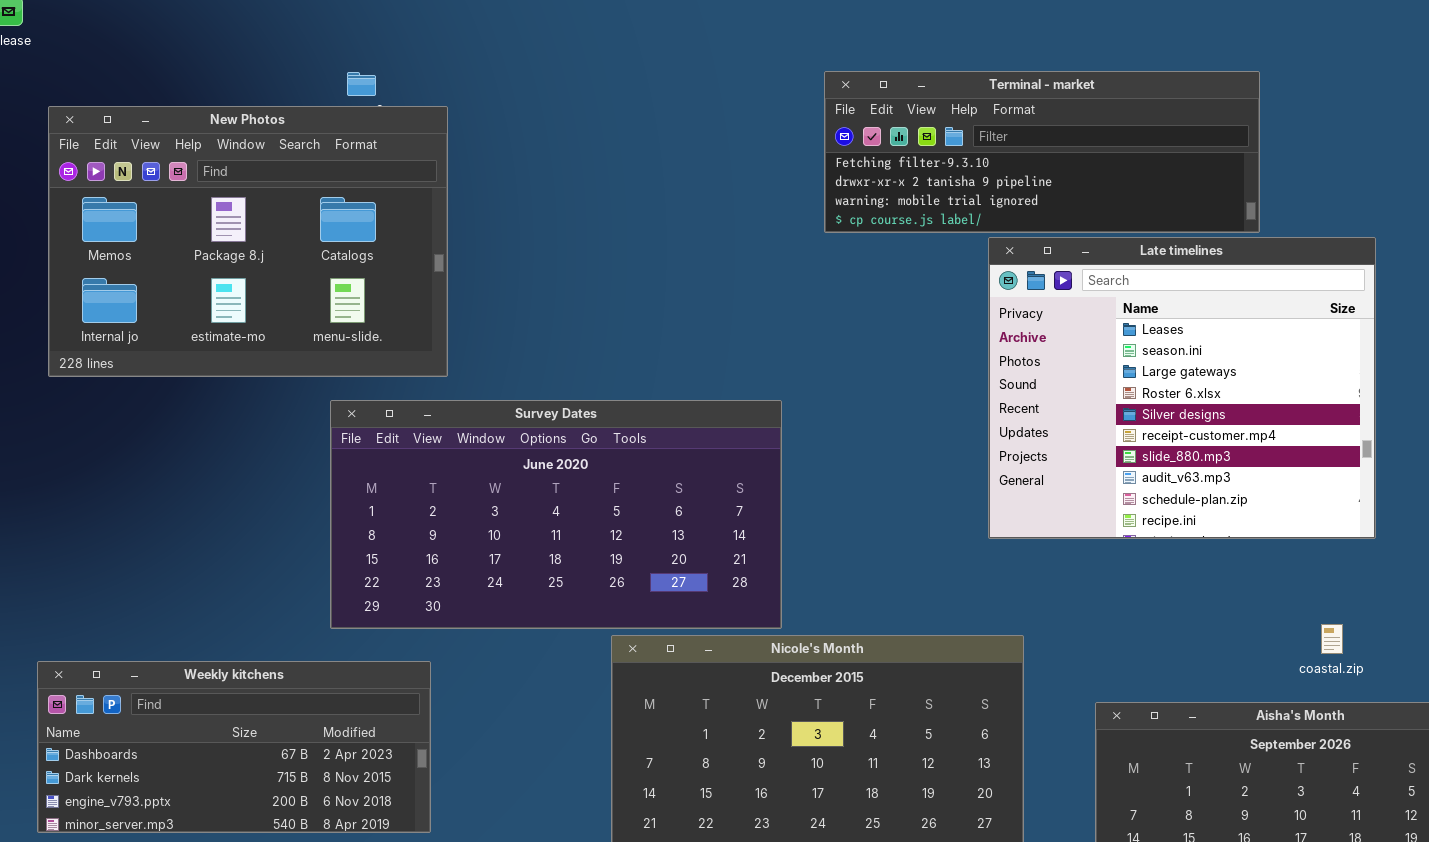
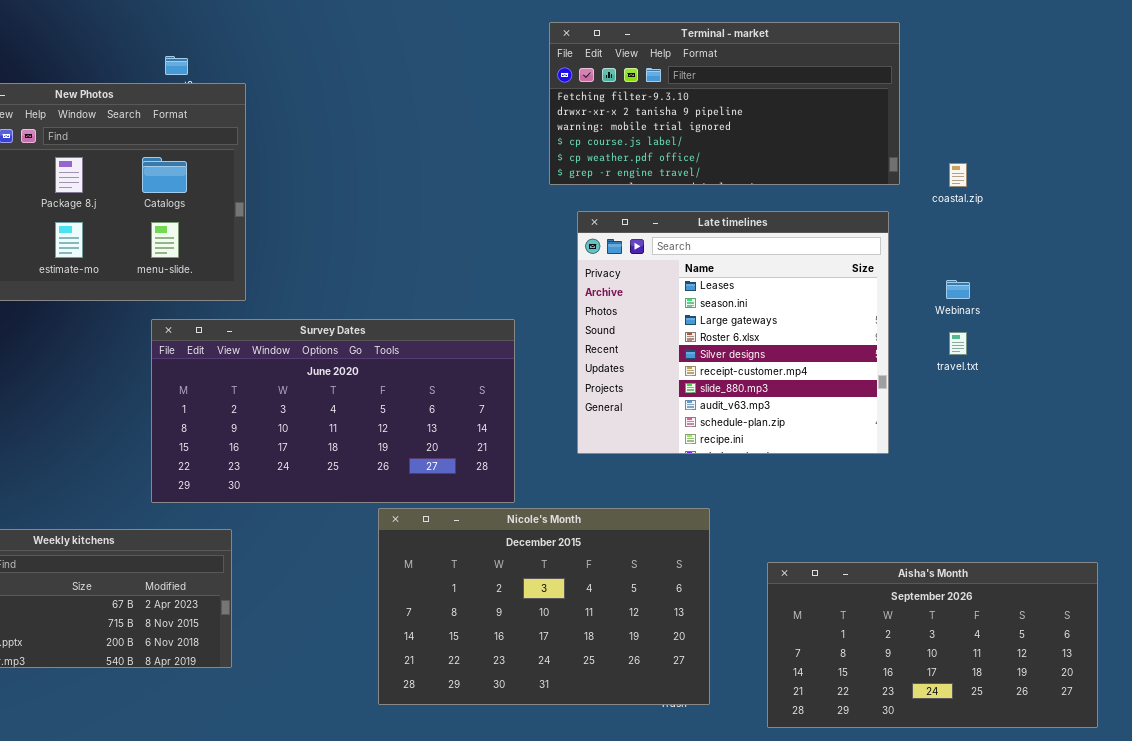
Terminal - market: [824,71,1260,233] -> [549,22,900,185], resized
Late timelines: [988,237,1376,539] -> [577,211,889,454], moved
coastal.zip: [1321,624,1343,654] -> [949,163,967,187], moved

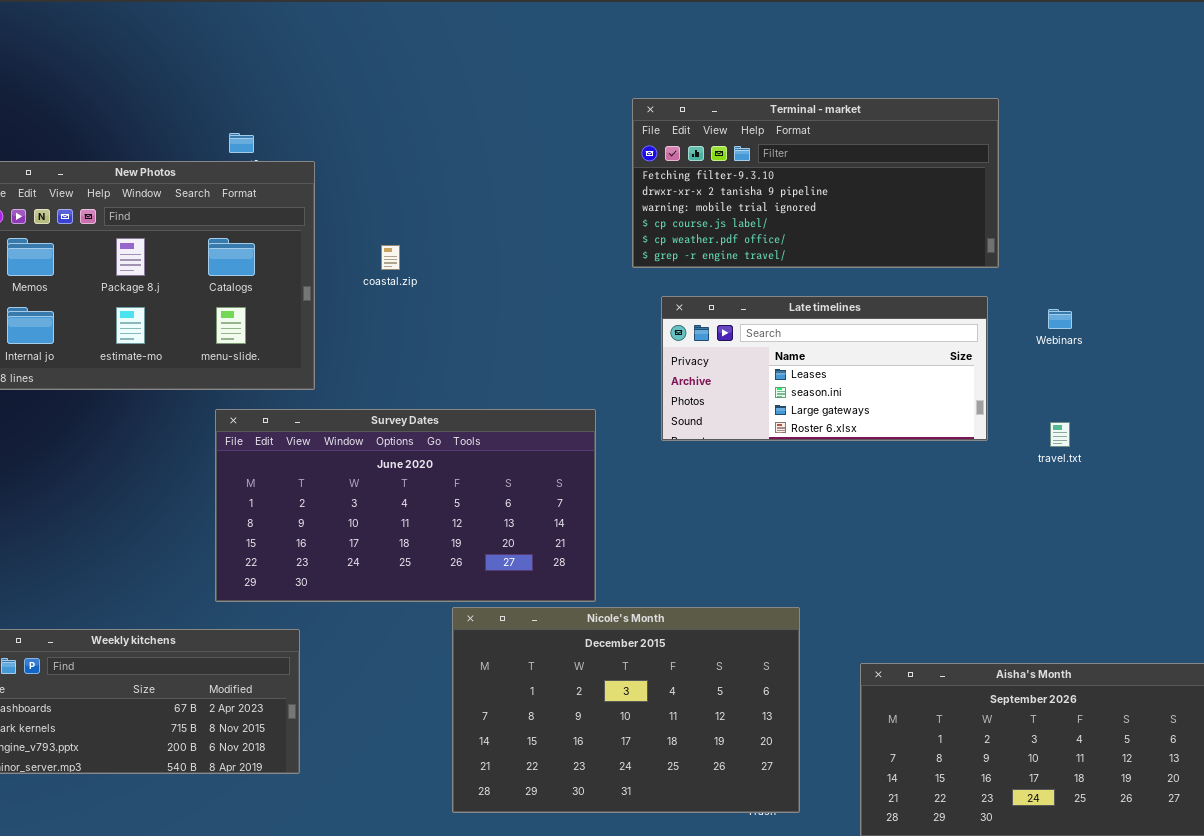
coastal.zip: [949,163,967,187] -> [381,245,400,270], moved
Late timelines: [577,211,889,454] -> [661,296,988,441], resized
Webinars: [946,280,970,299] -> [1048,309,1072,329], moved

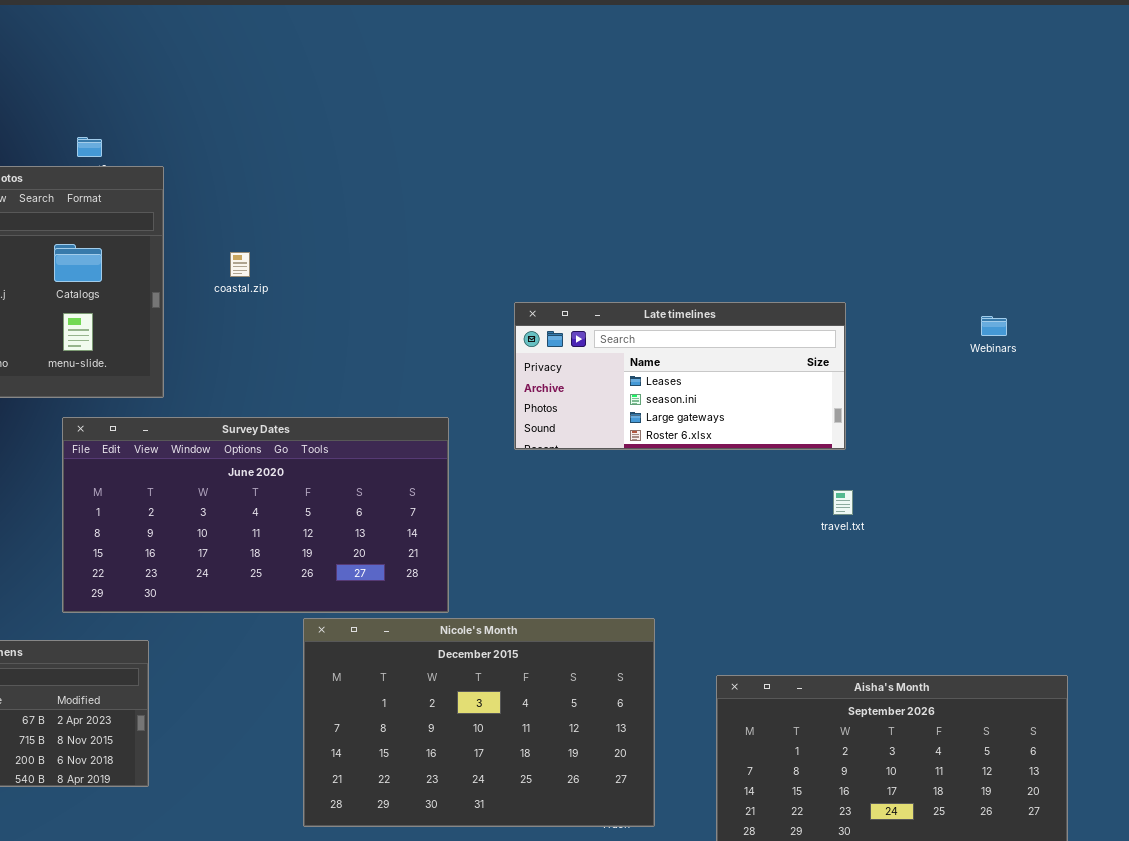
Terminal - market: [632,98,999,268] -> none, closed
Webinars: [1048,309,1072,329] -> [981,316,1007,336], moved
travel.txt: [1050,422,1070,447] -> [833,490,853,515], moved

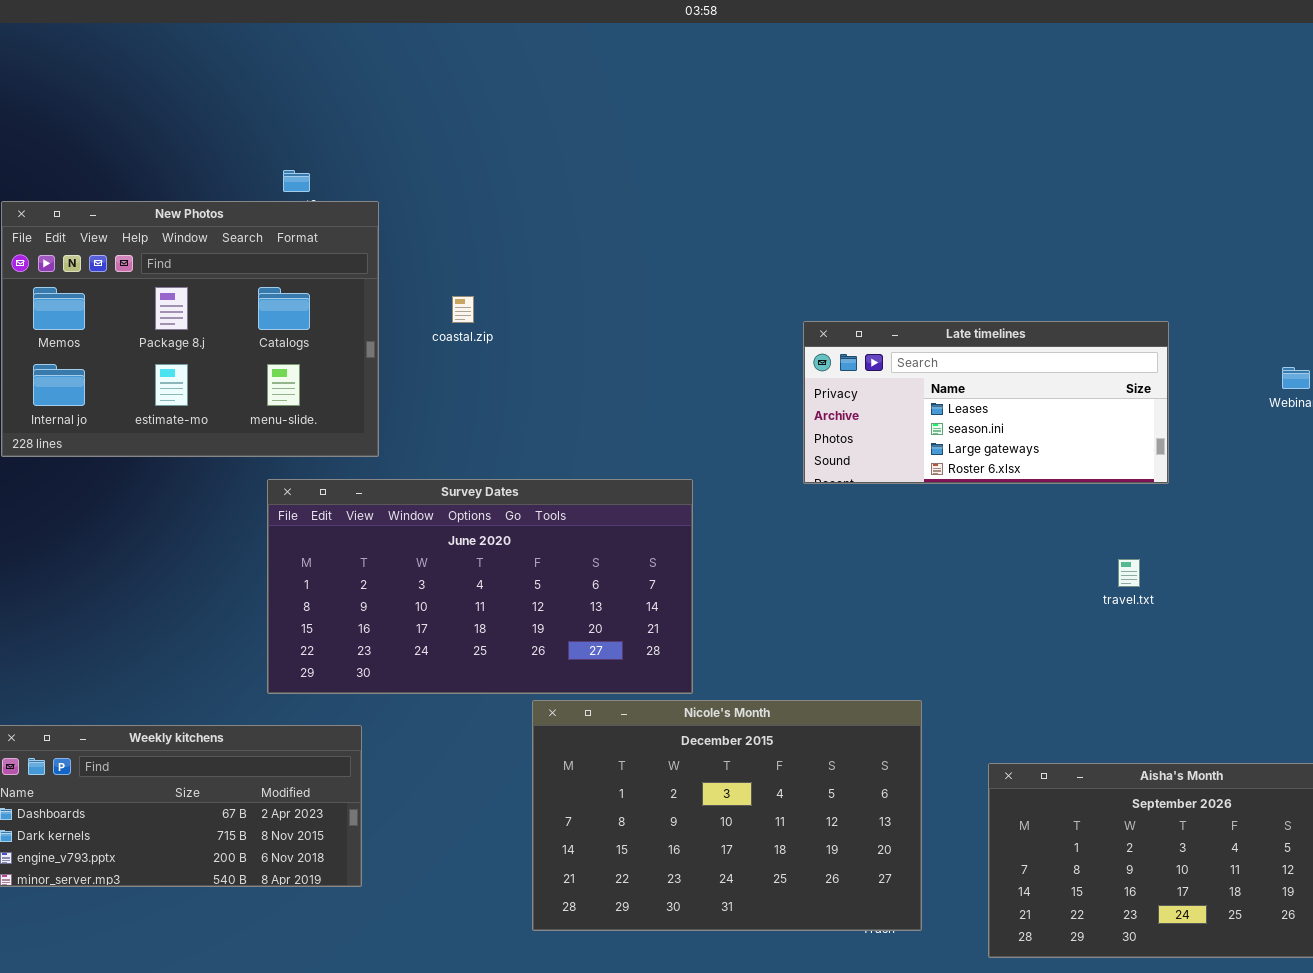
Late timelines: [514,302,846,450] -> [803,321,1169,484], moved

